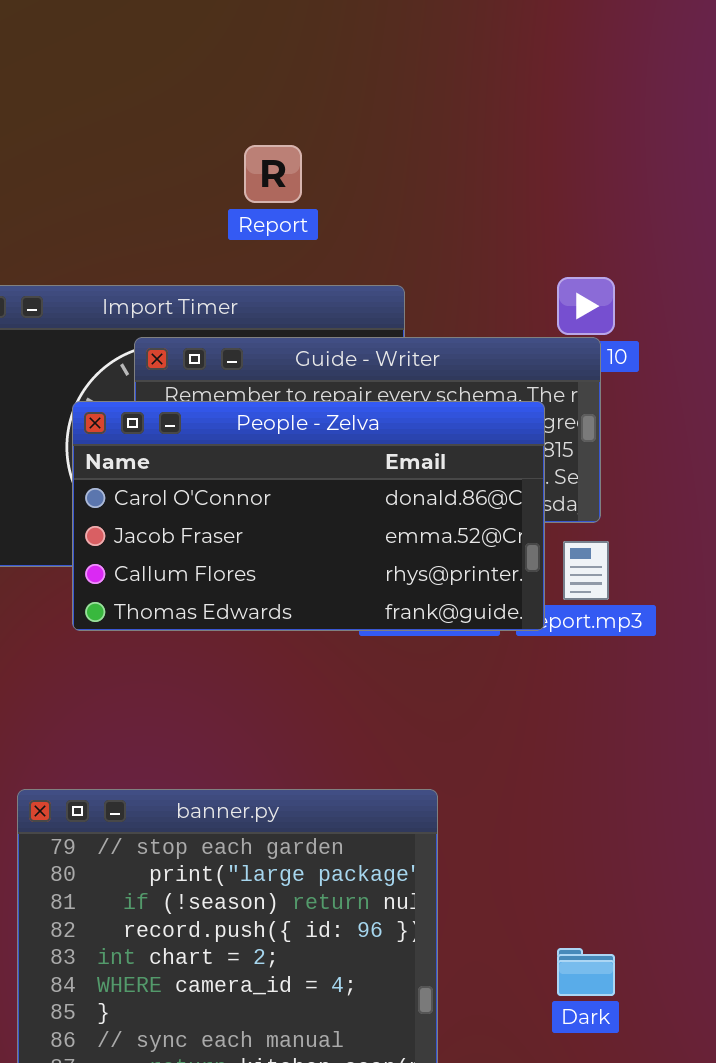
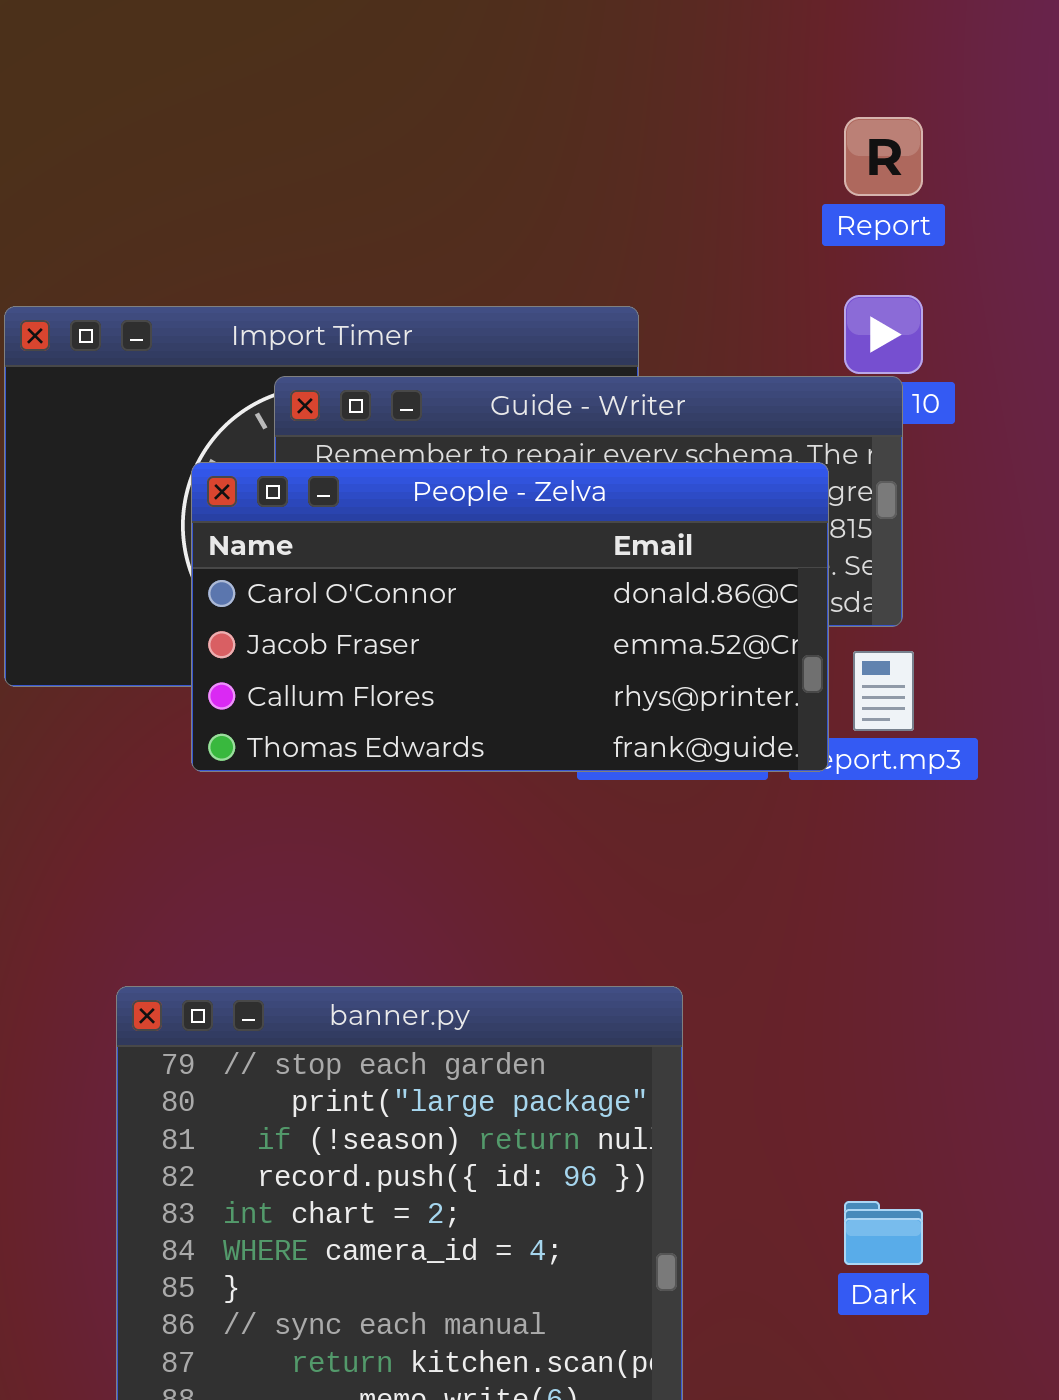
Report: [244,145,302,203] -> [844,117,923,196], moved

